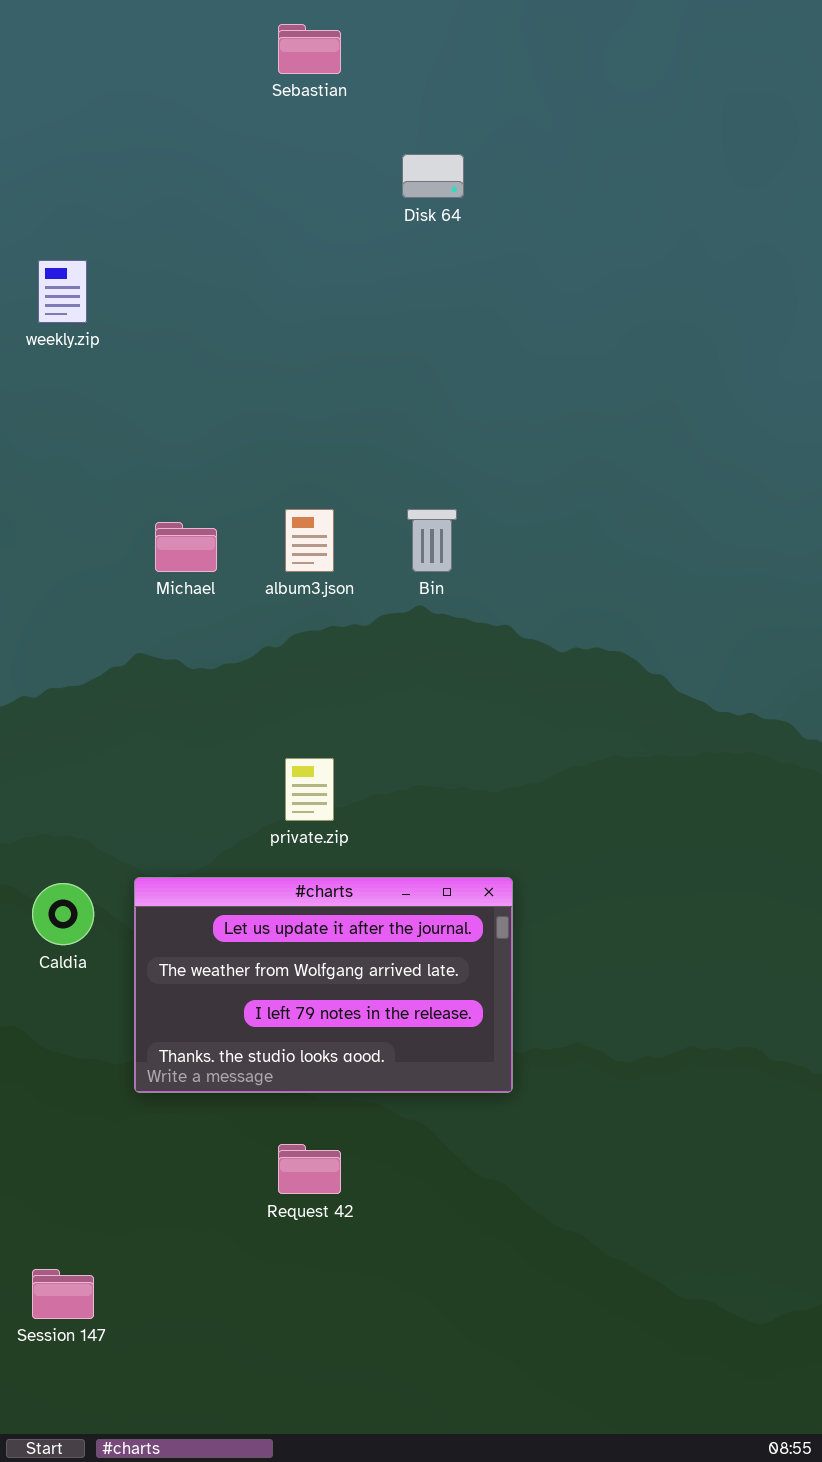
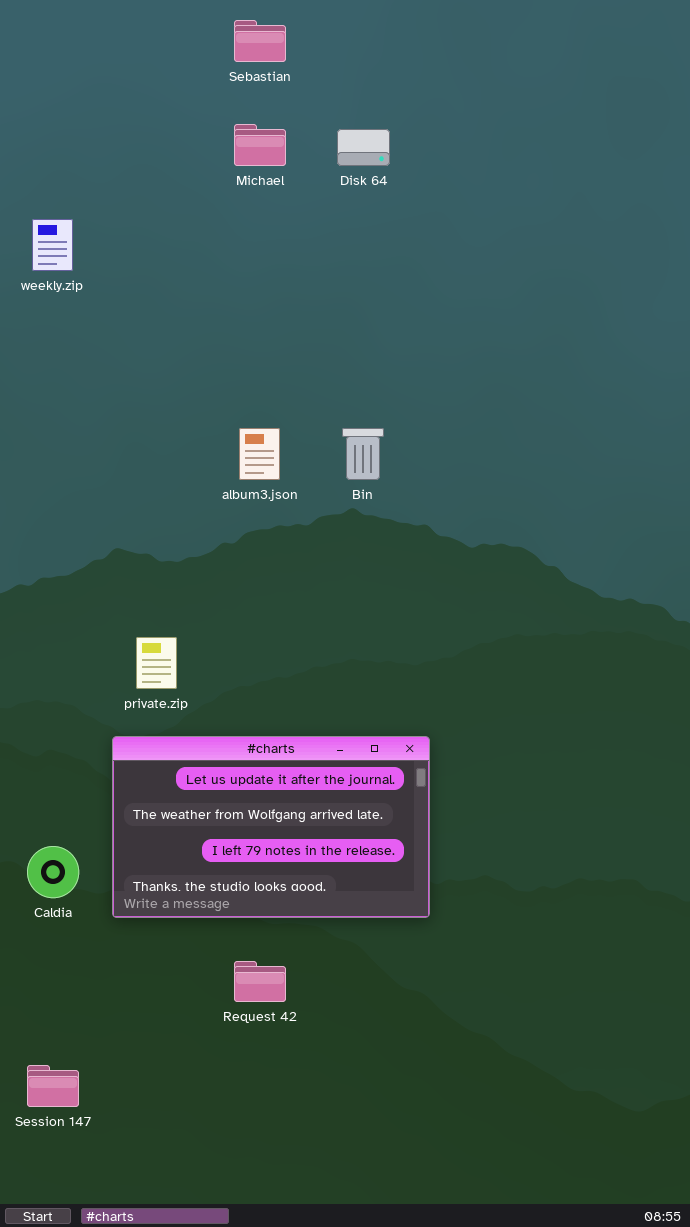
Michael: [155,522,217,572] -> [234,124,286,166], moved
private.zip: [285,758,334,821] -> [136,637,177,689], moved
Caldia: [32,883,94,945] -> [27,846,79,898], moved

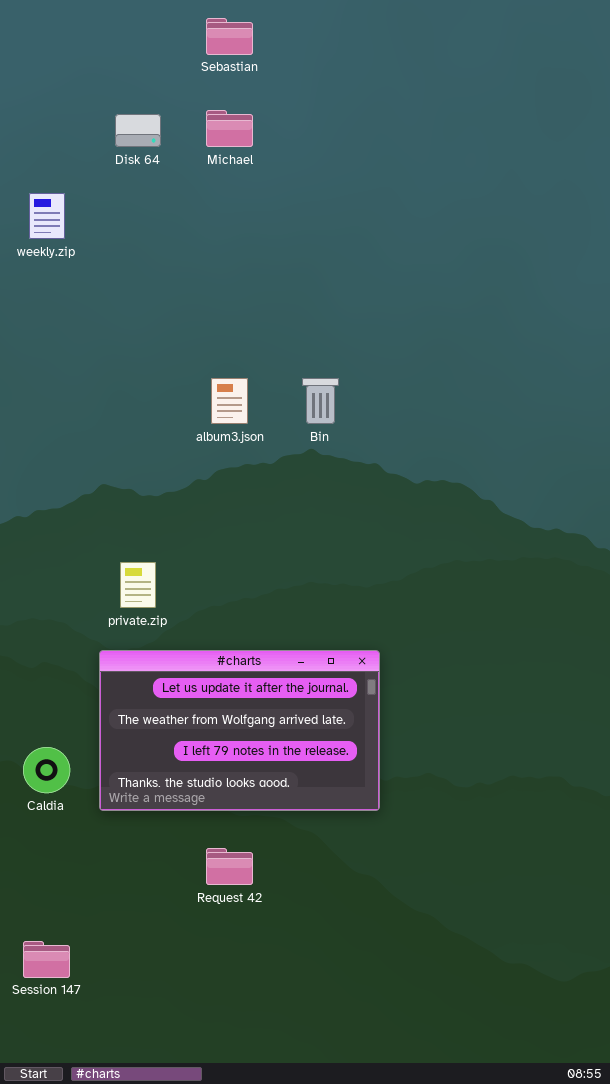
Disk 64: [337,129,390,166] -> [115,114,161,147], moved

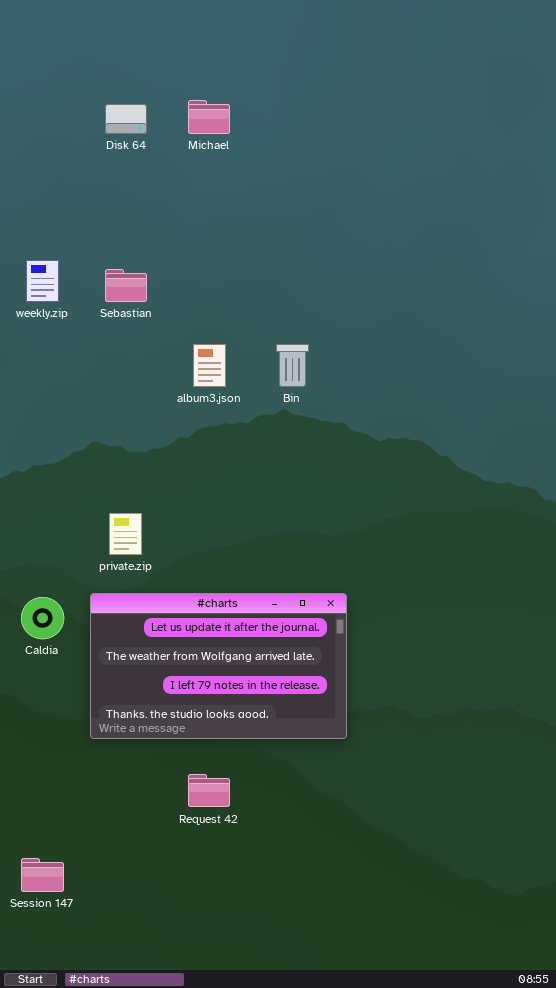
Sebastian: [206,18,253,55] -> [105,269,147,302], moved
weekly.zip: [29,193,65,239] -> [26,260,59,302], moved
Caldia: [23,747,70,793] -> [21,597,64,639], moved

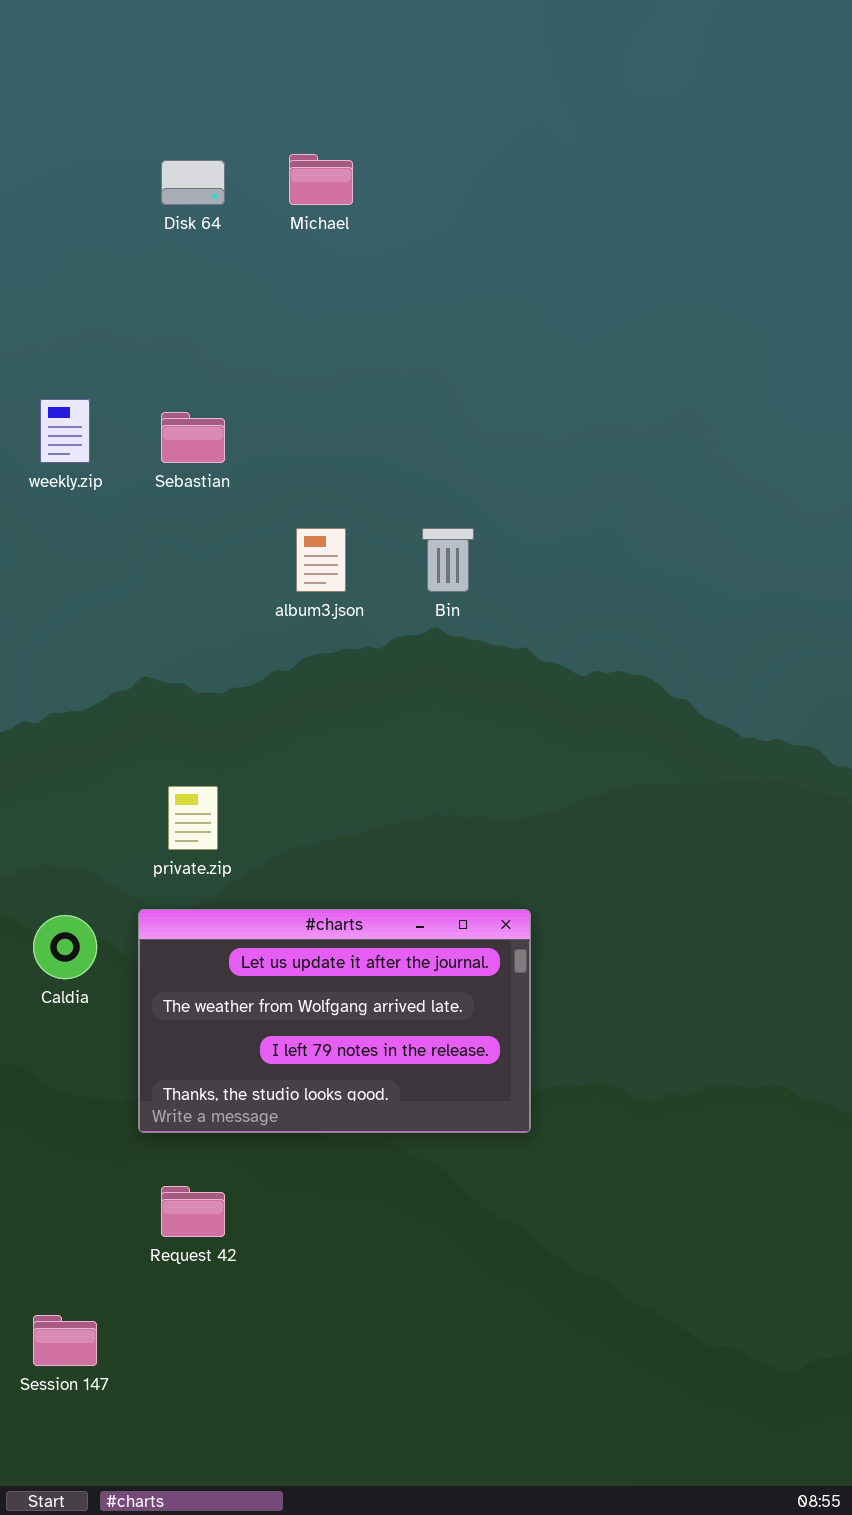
Request 42: [188,774,230,807] -> [161,1186,225,1237], moved

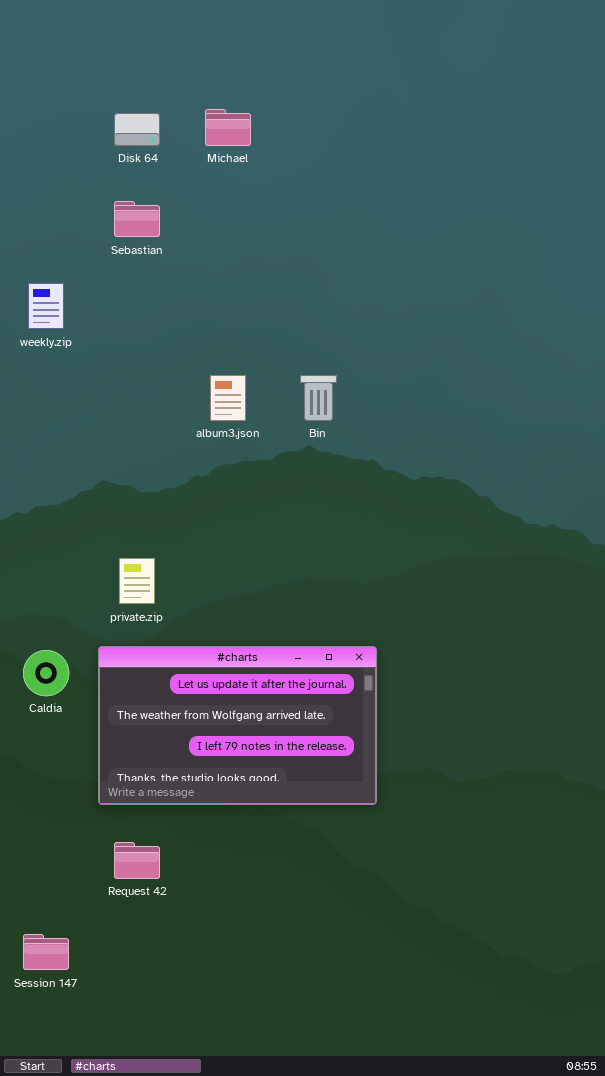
Sebastian: [161,412,225,463] -> [114,201,160,237], moved

